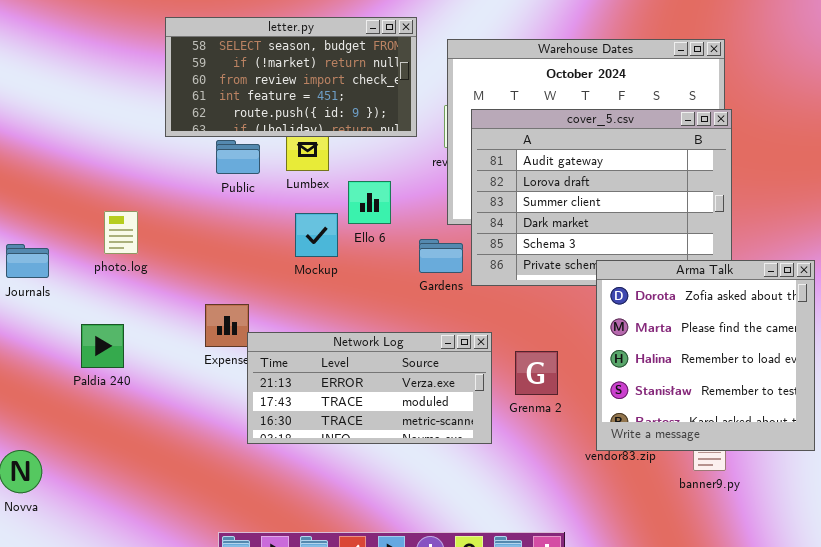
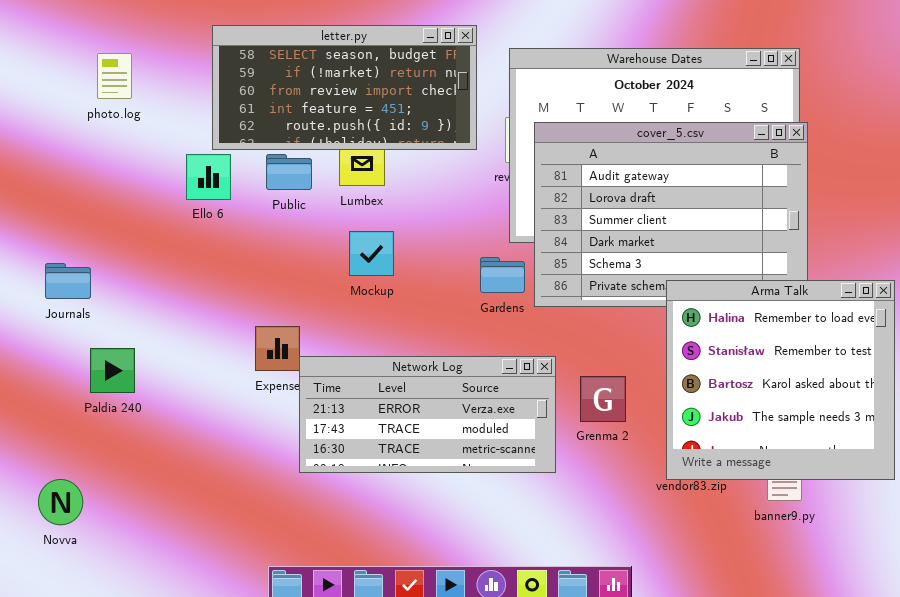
Ello 6: [348,181,391,224] -> [186,154,231,200], moved
photo.log: [104,211,138,254] -> [97,53,132,99], moved
Arma Talk: [596,260,815,451] -> [666,280,895,480], scrolled down 2 rows
Paldia 240: [81,324,124,368] -> [90,348,135,393], moved

